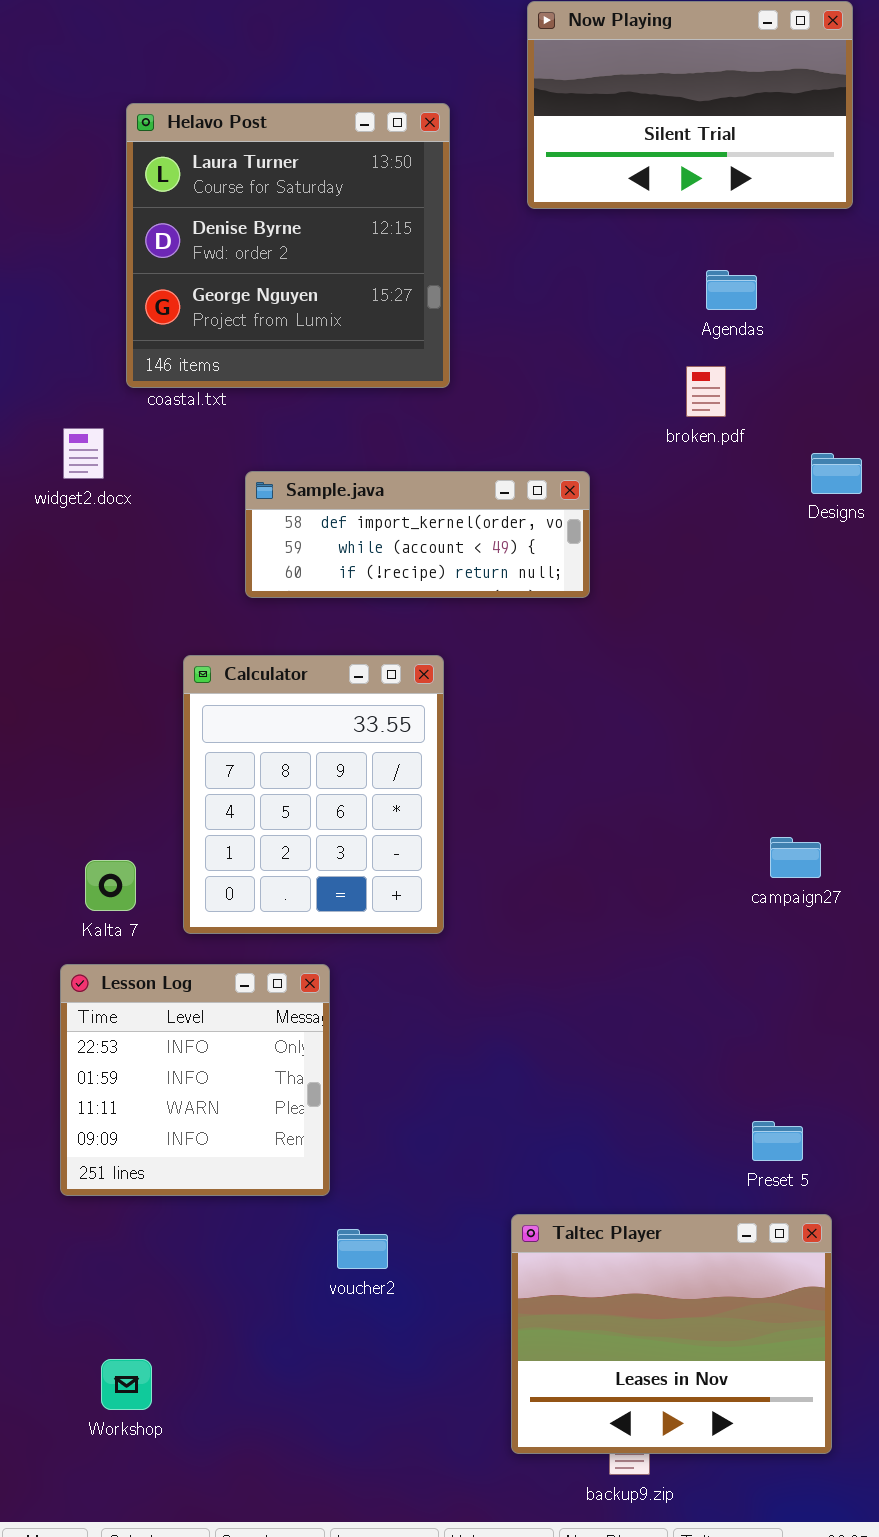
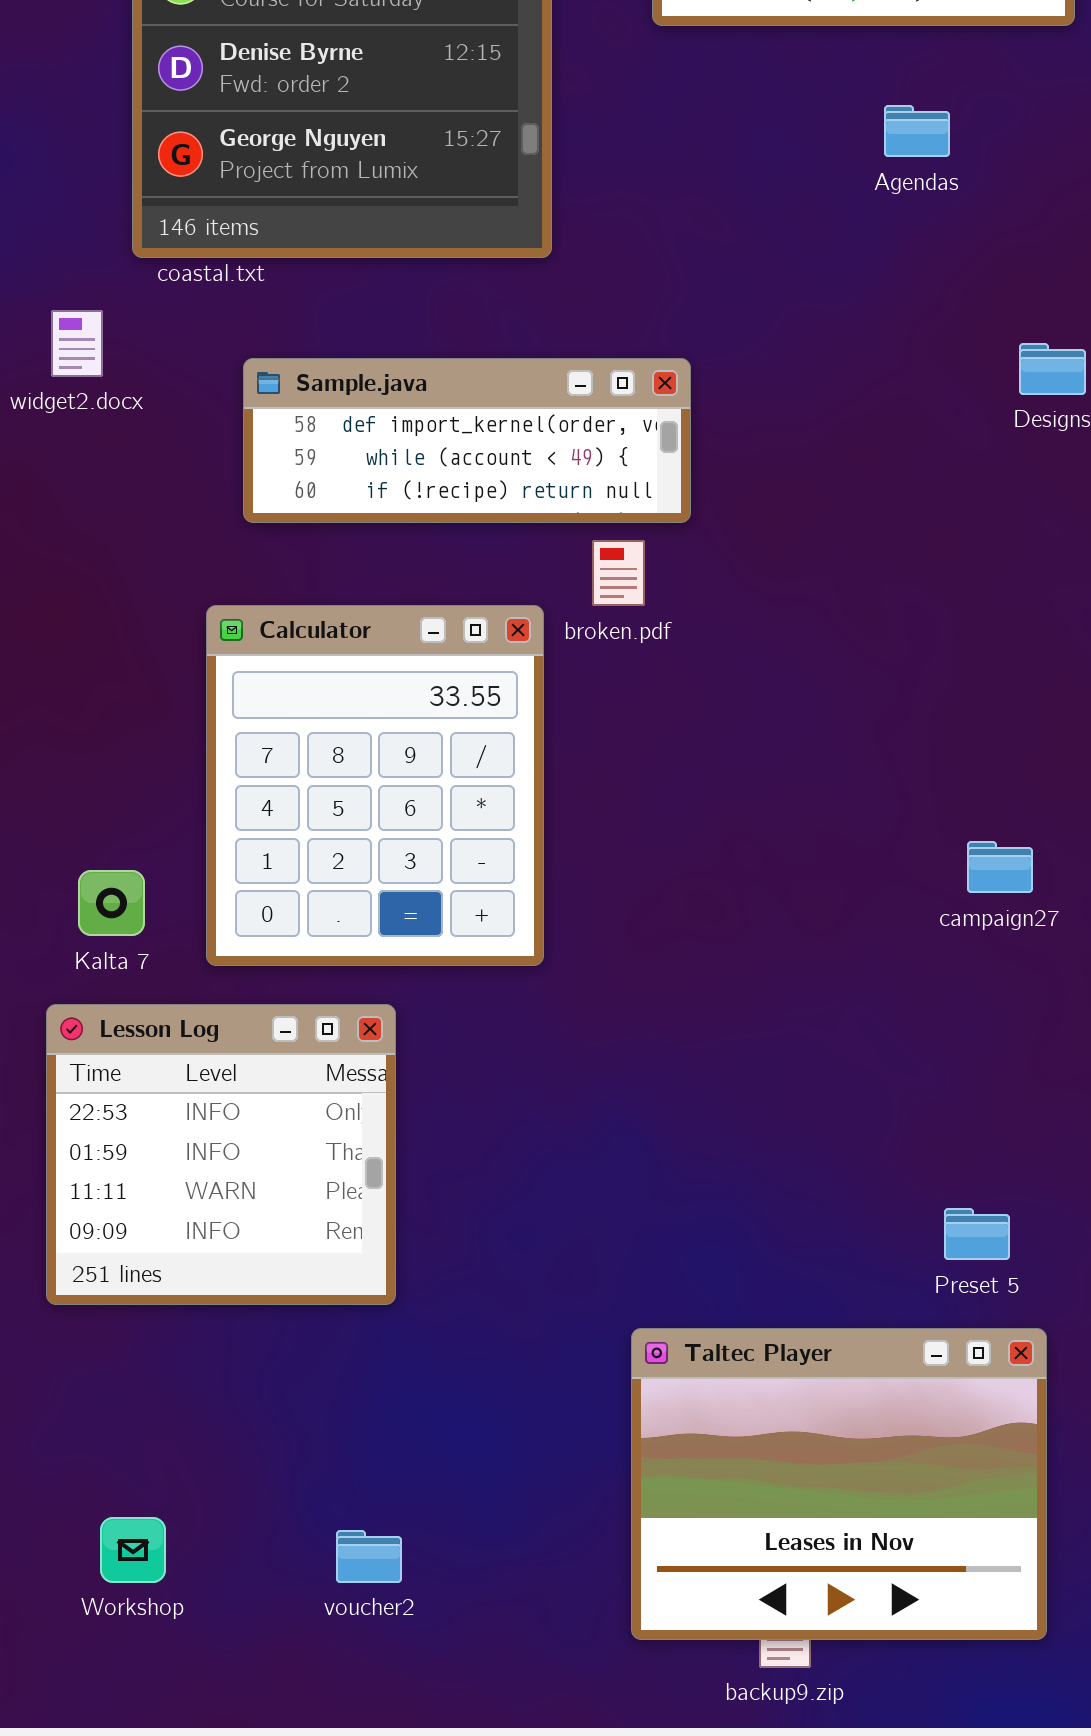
broken.pdf: [686,366,726,417] -> [592,540,645,606], moved
Sample.java: [245,471,590,598] -> [243,358,691,523], moved
voucher2: [337,1229,388,1269] -> [336,1530,402,1583], moved

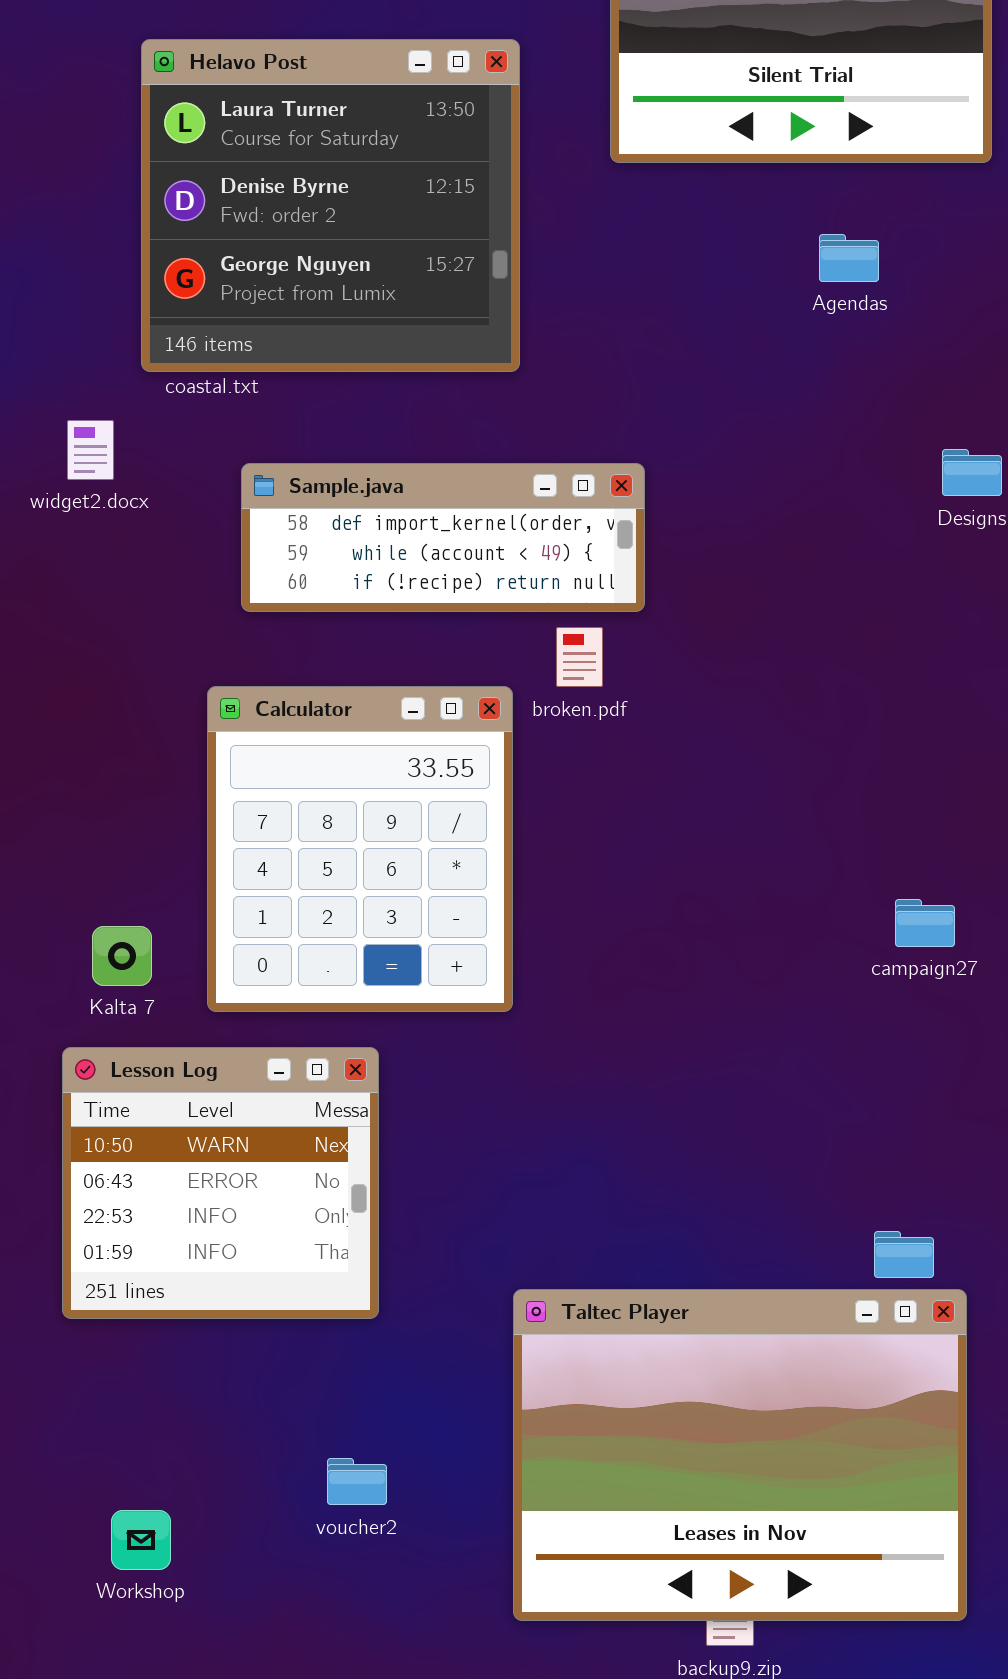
Lesson Log: [46,1004,396,1305] -> [62,1047,379,1319], scrolled up 2 rows
Taltec Player: [631,1328,1047,1640] -> [513,1289,967,1621], resized
voucher2: [336,1530,402,1583] -> [327,1458,387,1505], moved

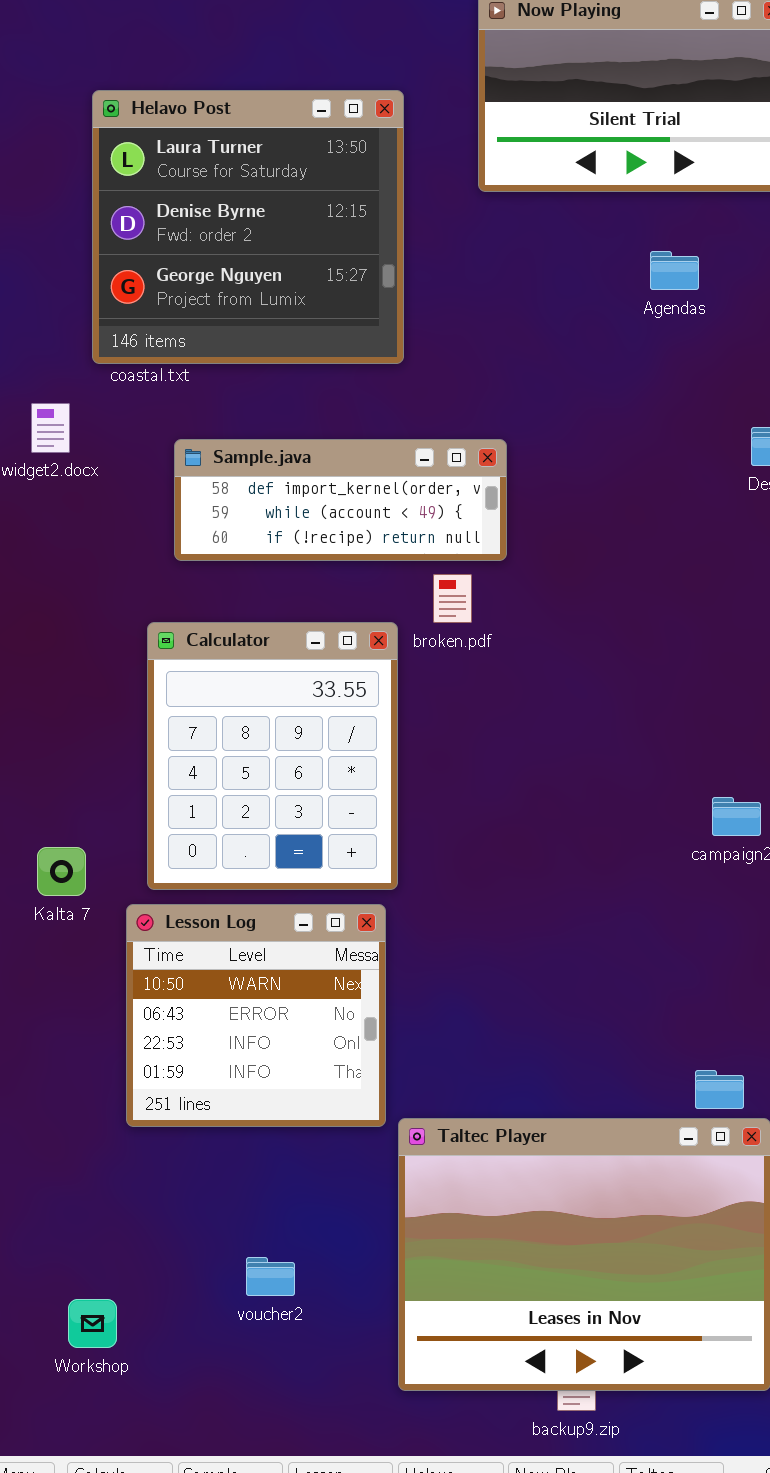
Kalta 7: [92,926,152,986] -> [37,847,86,896], moved
Lesson Log: [62,1047,379,1319] -> [126,904,386,1127], moved

